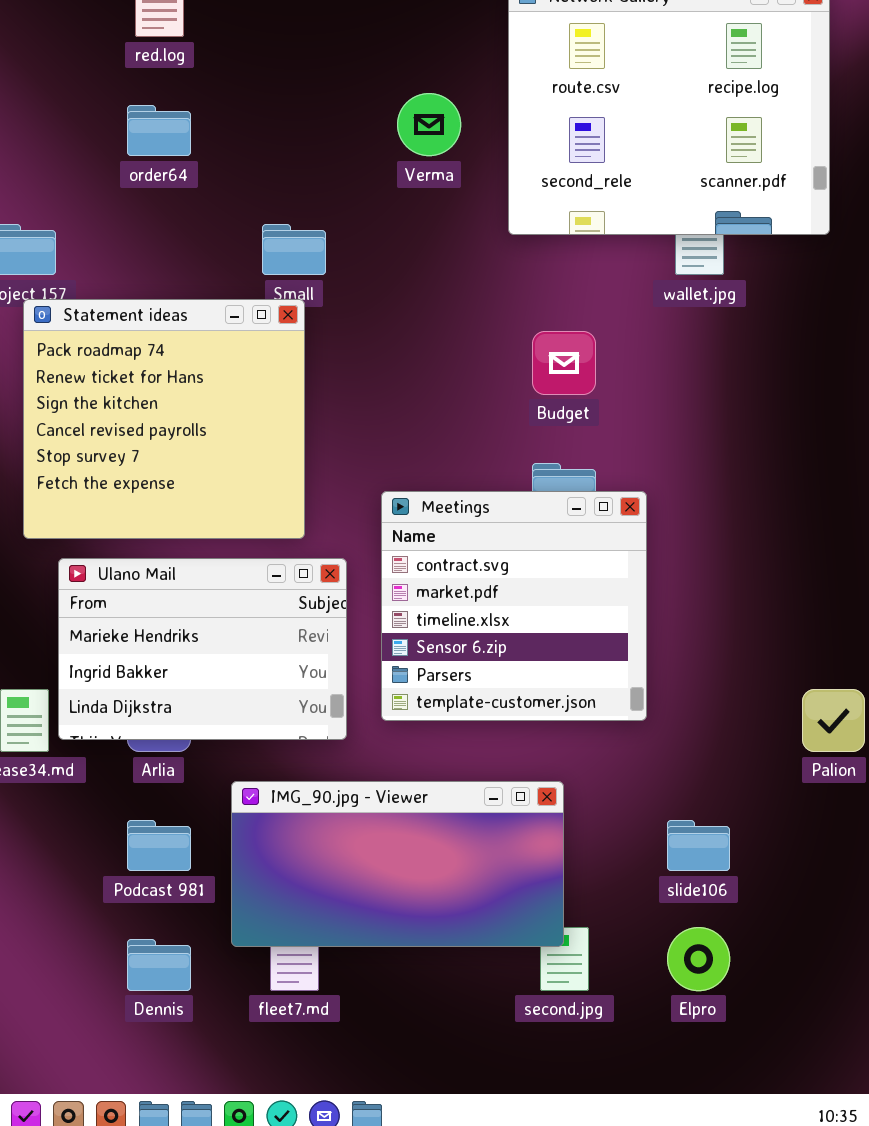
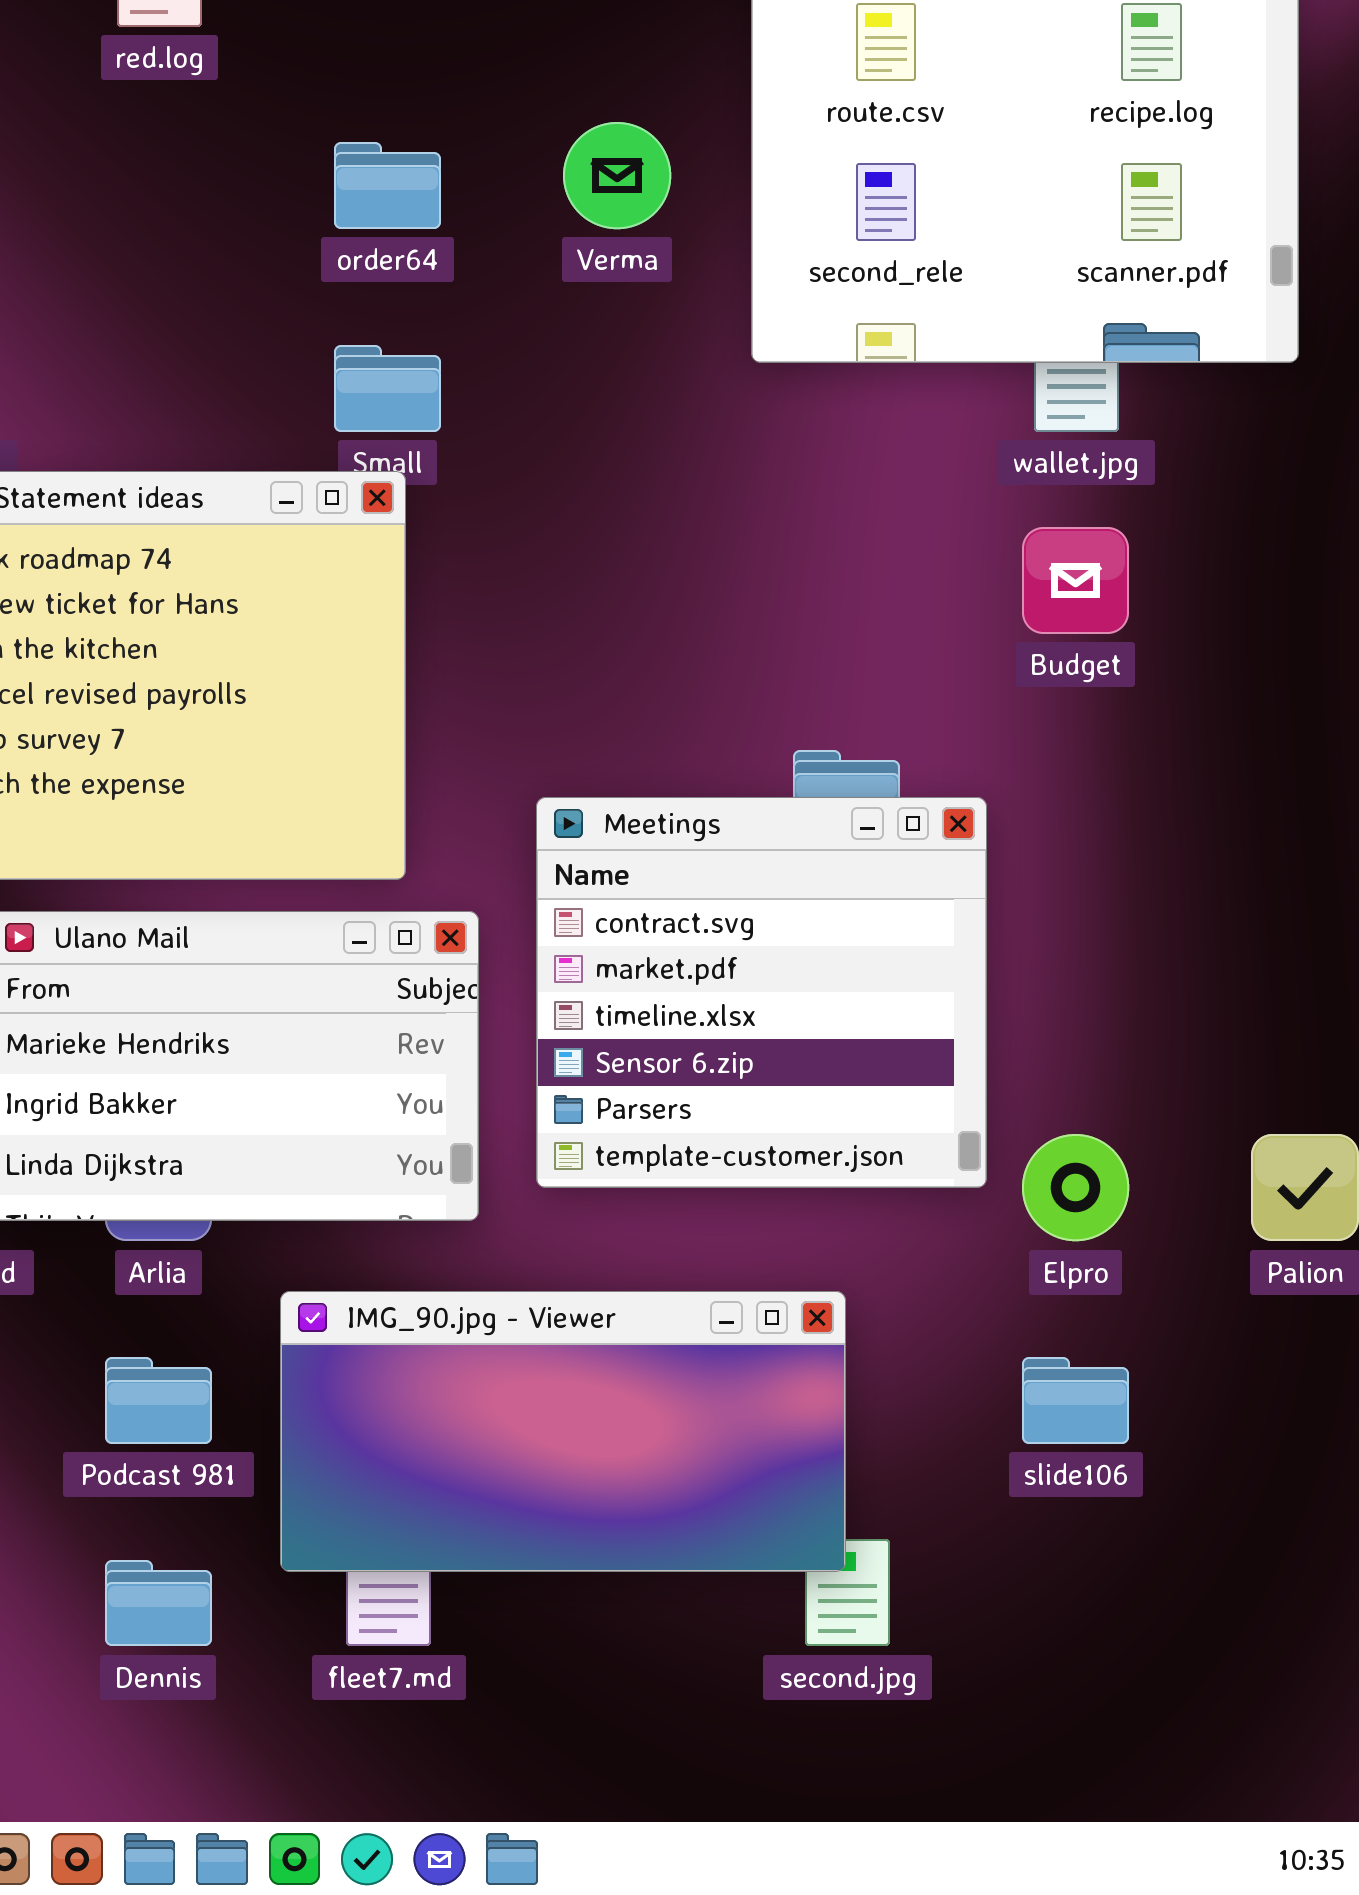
order64: [127,105,191,156] -> [334,142,441,229], moved
Budget: [532,331,596,395] -> [1022,527,1129,634], moved
Elpro: [667,927,730,991] -> [1022,1134,1129,1241], moved

